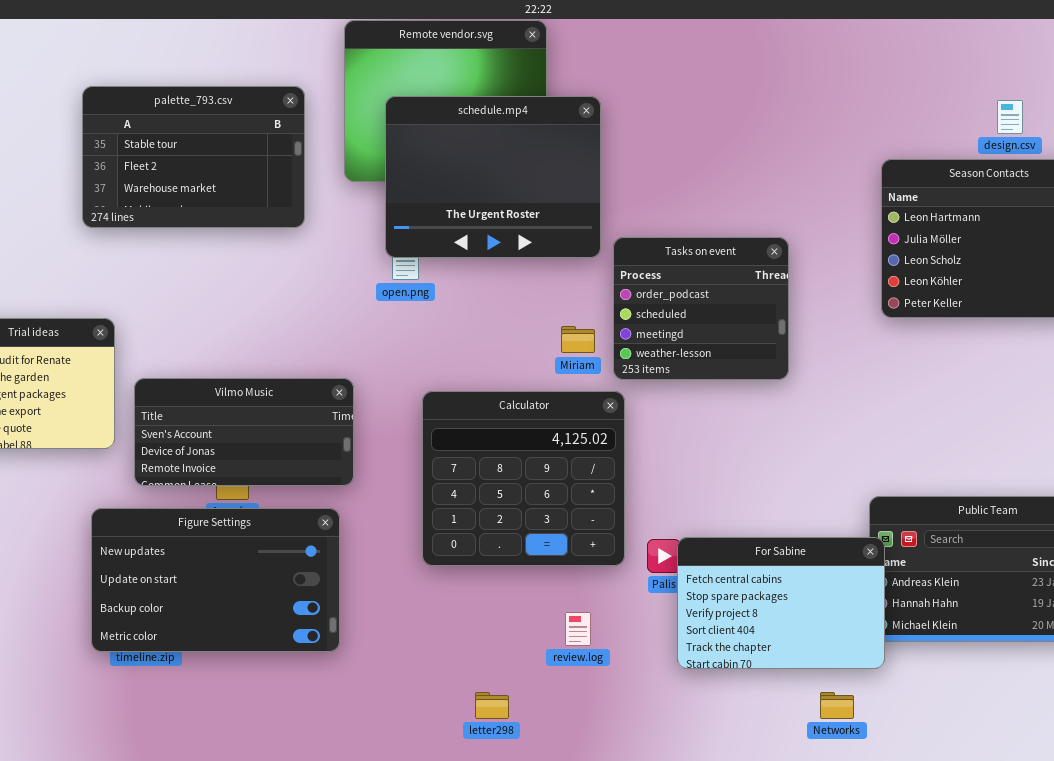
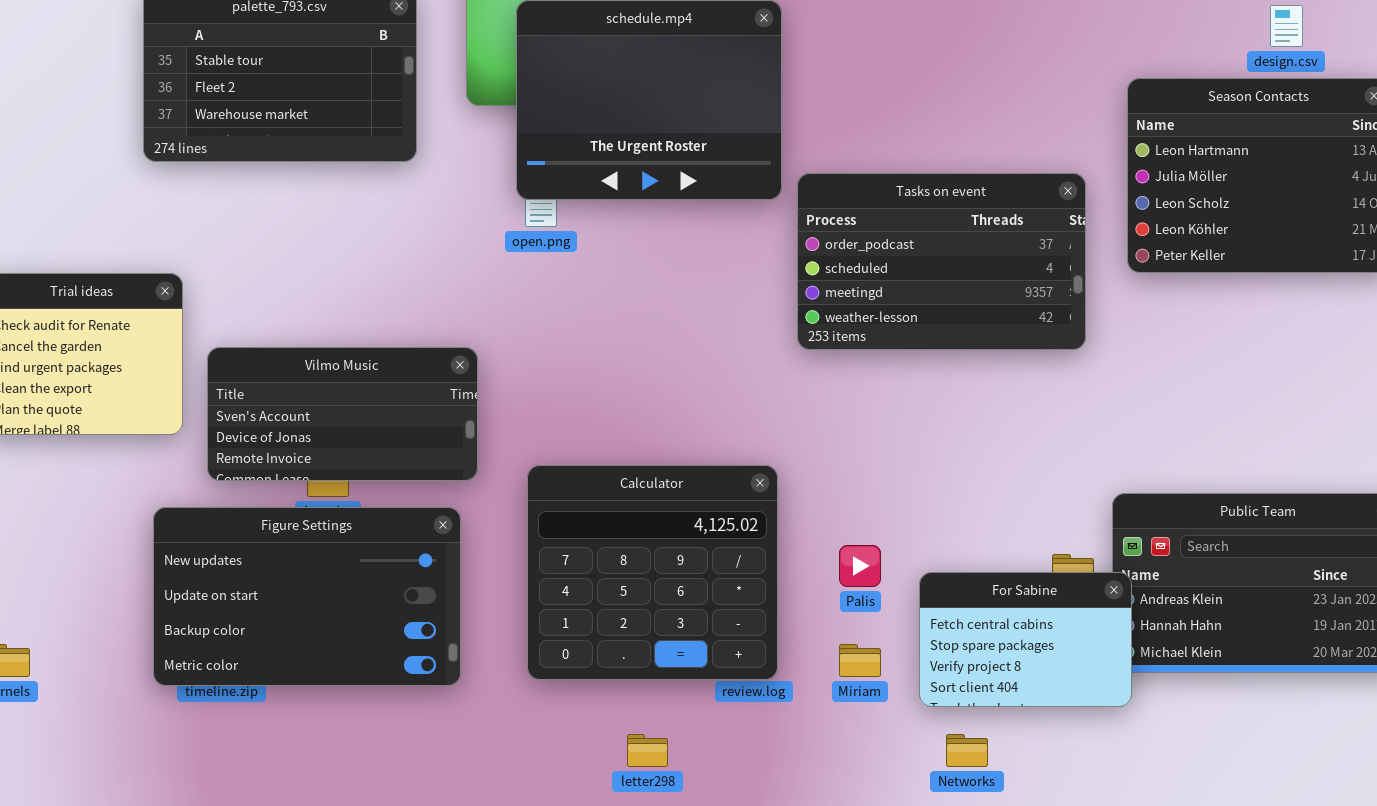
Tasks on event: [613,237,789,380] -> [797,173,1086,350], resized
Miriam: [561,326,595,353] -> [839,644,881,677], moved
Calculator: [422,391,625,566] -> [527,465,778,680], moved
For Sabine: [677,537,885,669] -> [919,572,1132,707], resized
Networks: [820,692,854,719] -> [946,734,988,767], moved

